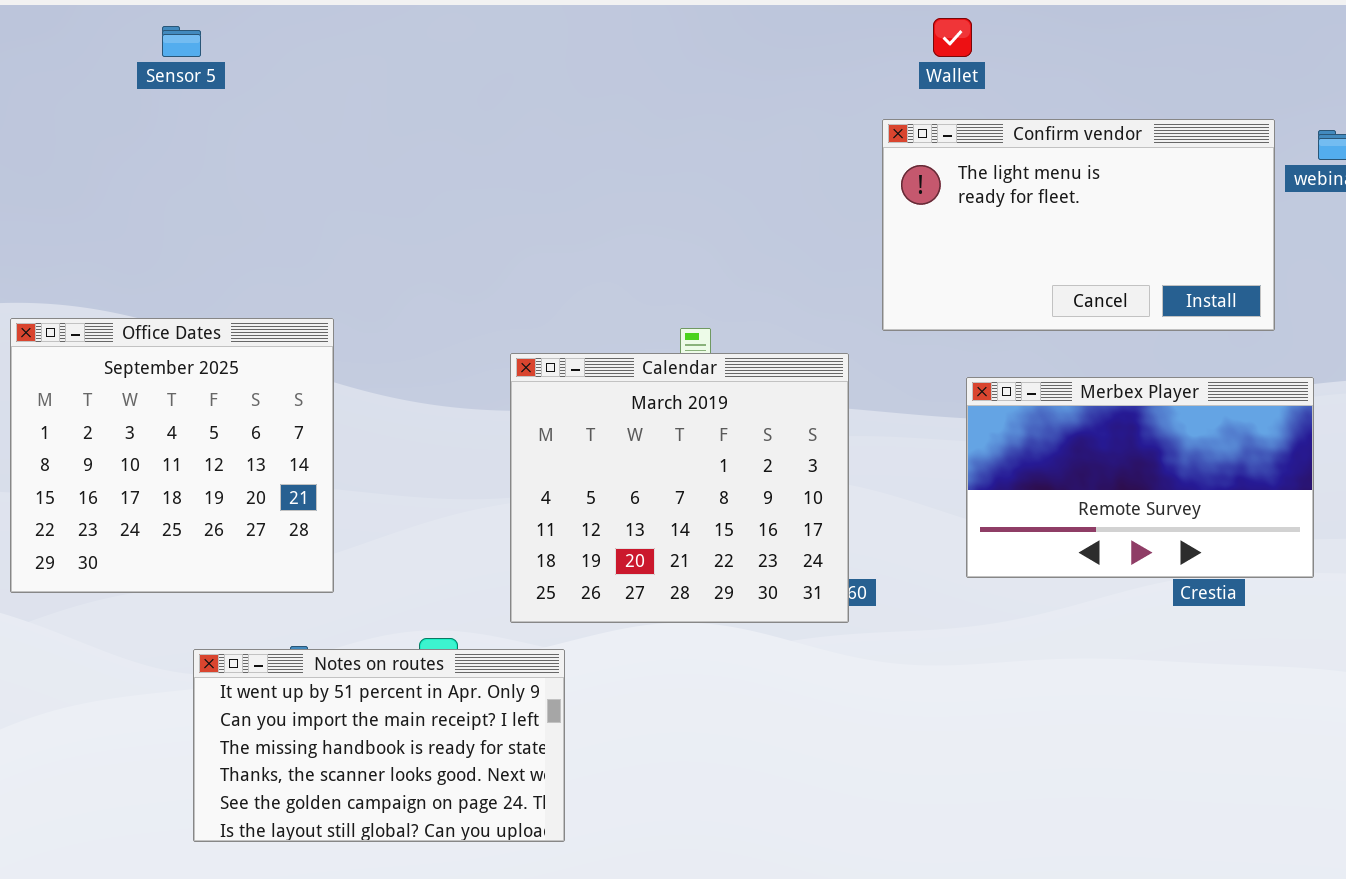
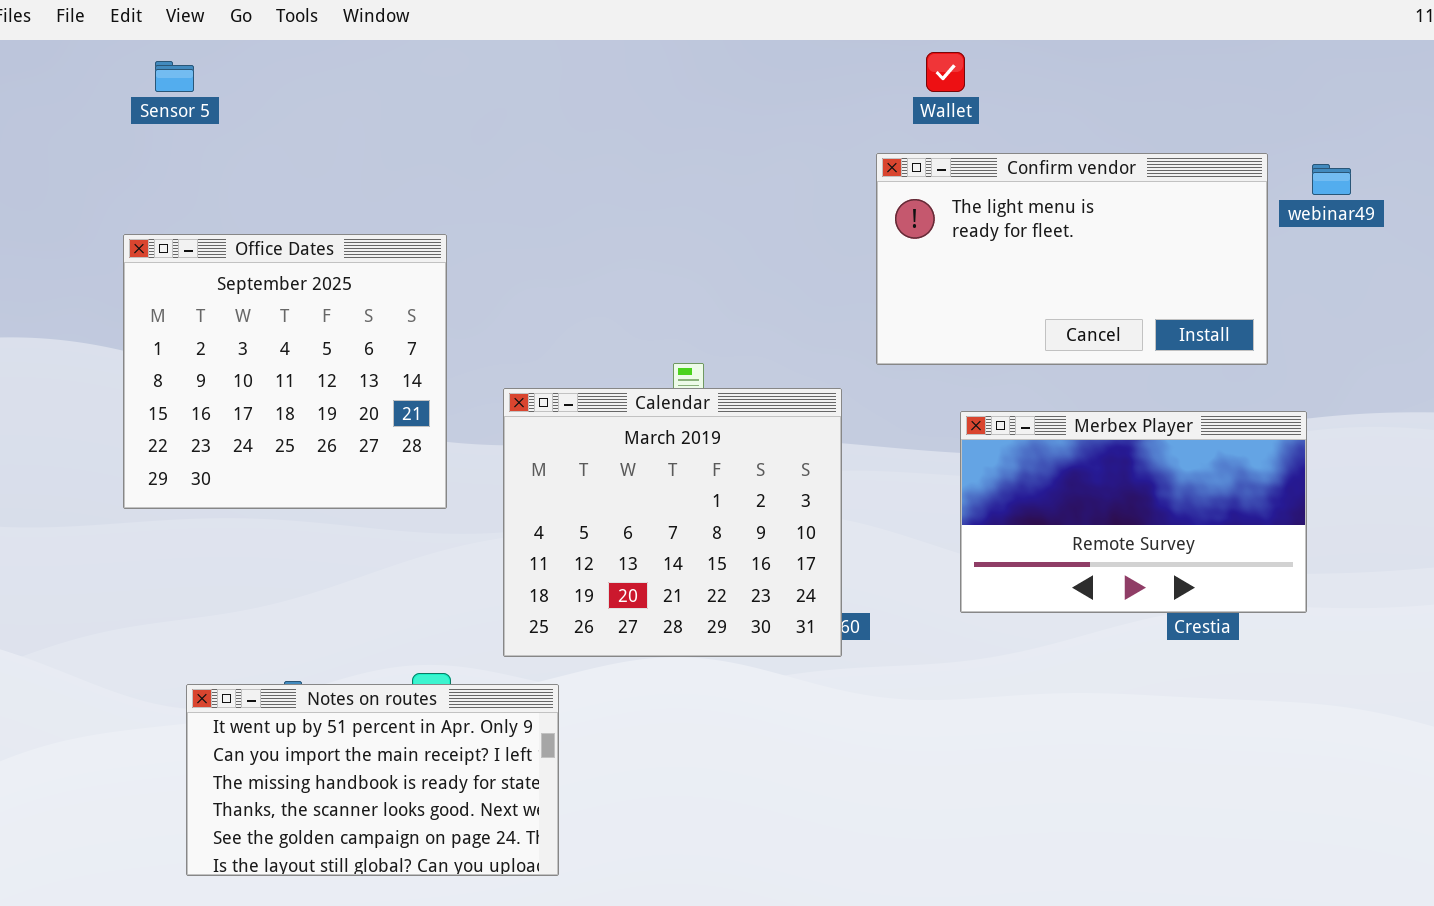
Office Dates: [10,318,334,593] -> [123,234,447,509], moved

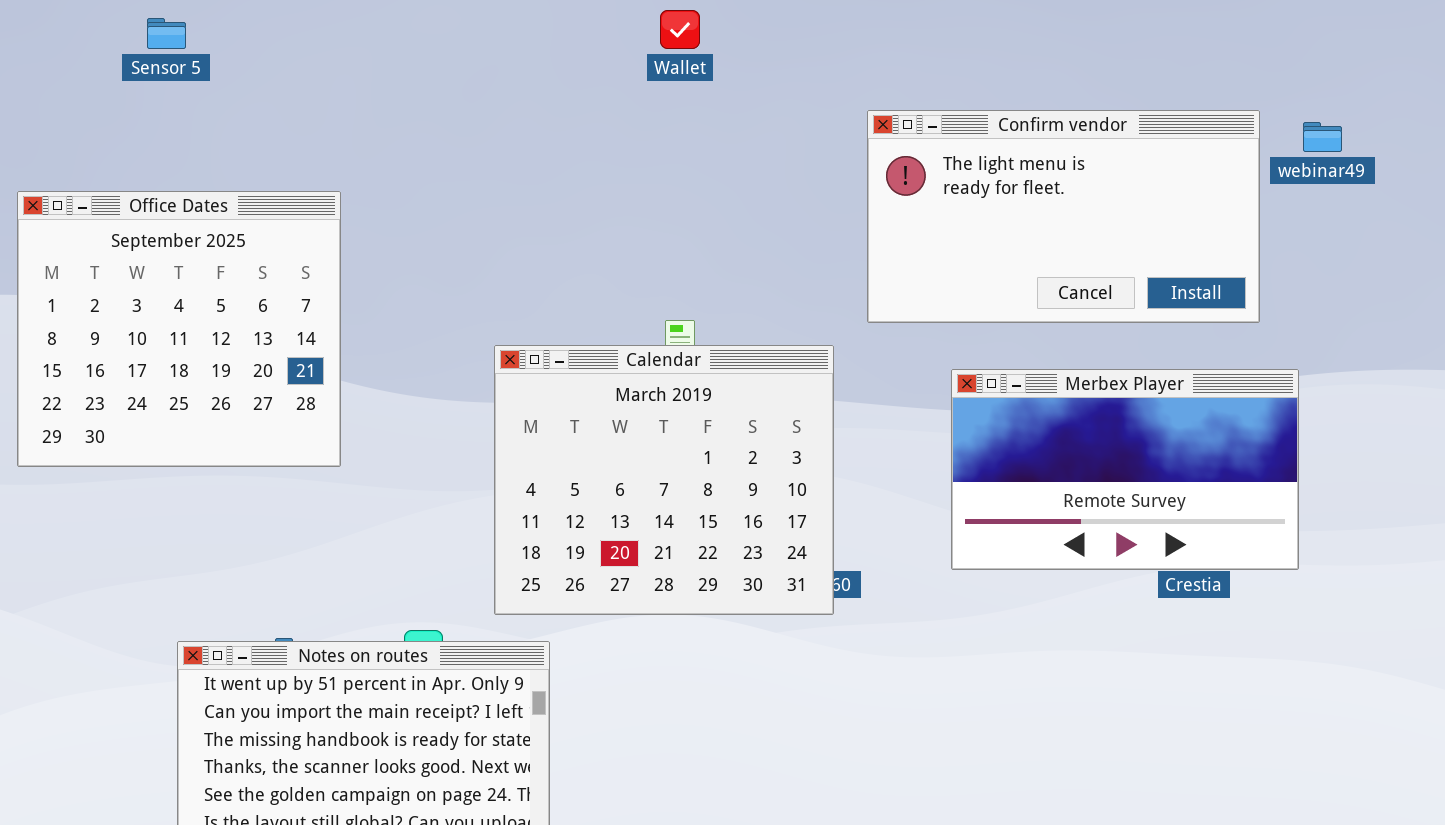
Wallet: [926,52,965,92] -> [660,10,700,49], moved
Office Dates: [123,234,447,509] -> [17,191,341,467], moved

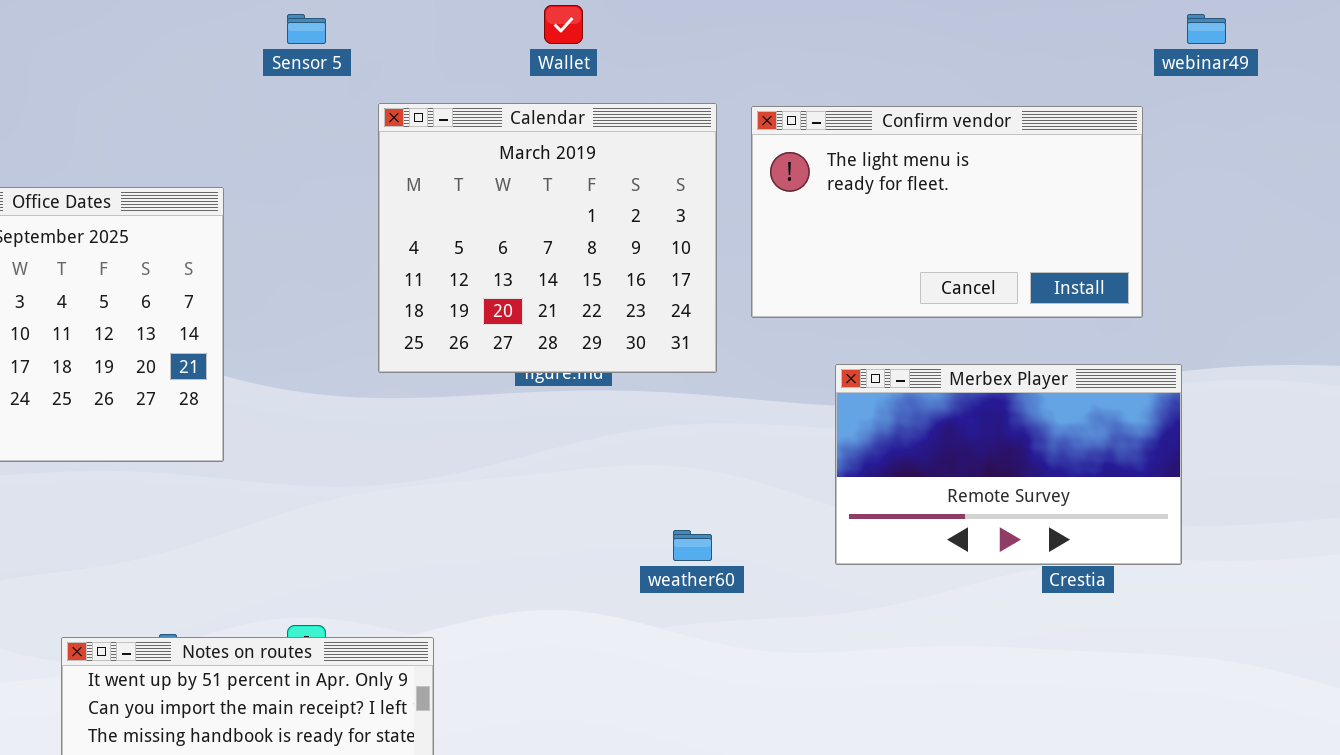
Sensor 5: [147,18,186,49] -> [287,14,326,44], moved
webinar49: [1303,122,1342,152] -> [1187,14,1226,44], moved
Calendar: [494,345,834,615] -> [378,103,717,373], moved

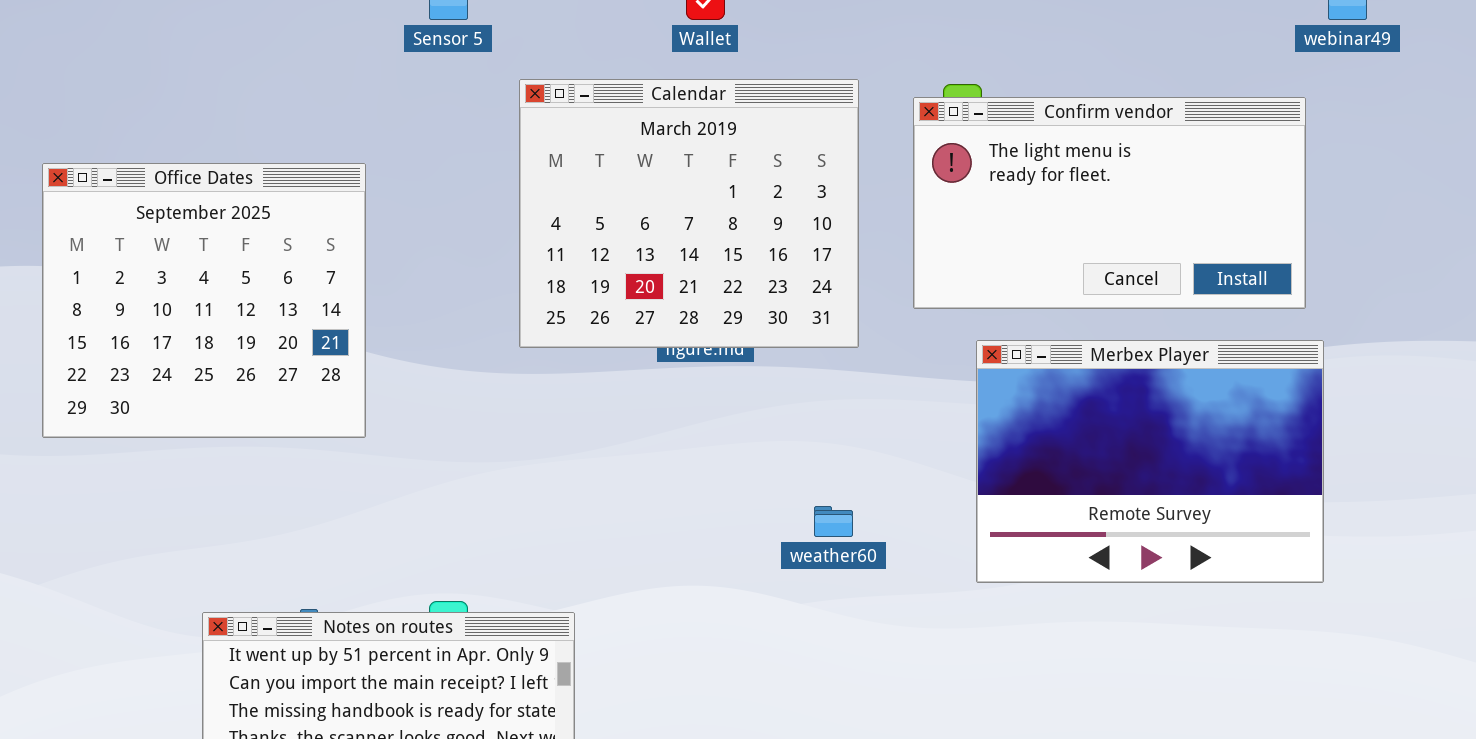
Confirm vendor: [751,106,1143,318] -> [913,97,1306,309], moved
Merbex Player: [835,364,1182,565] -> [976,340,1324,583], resized

